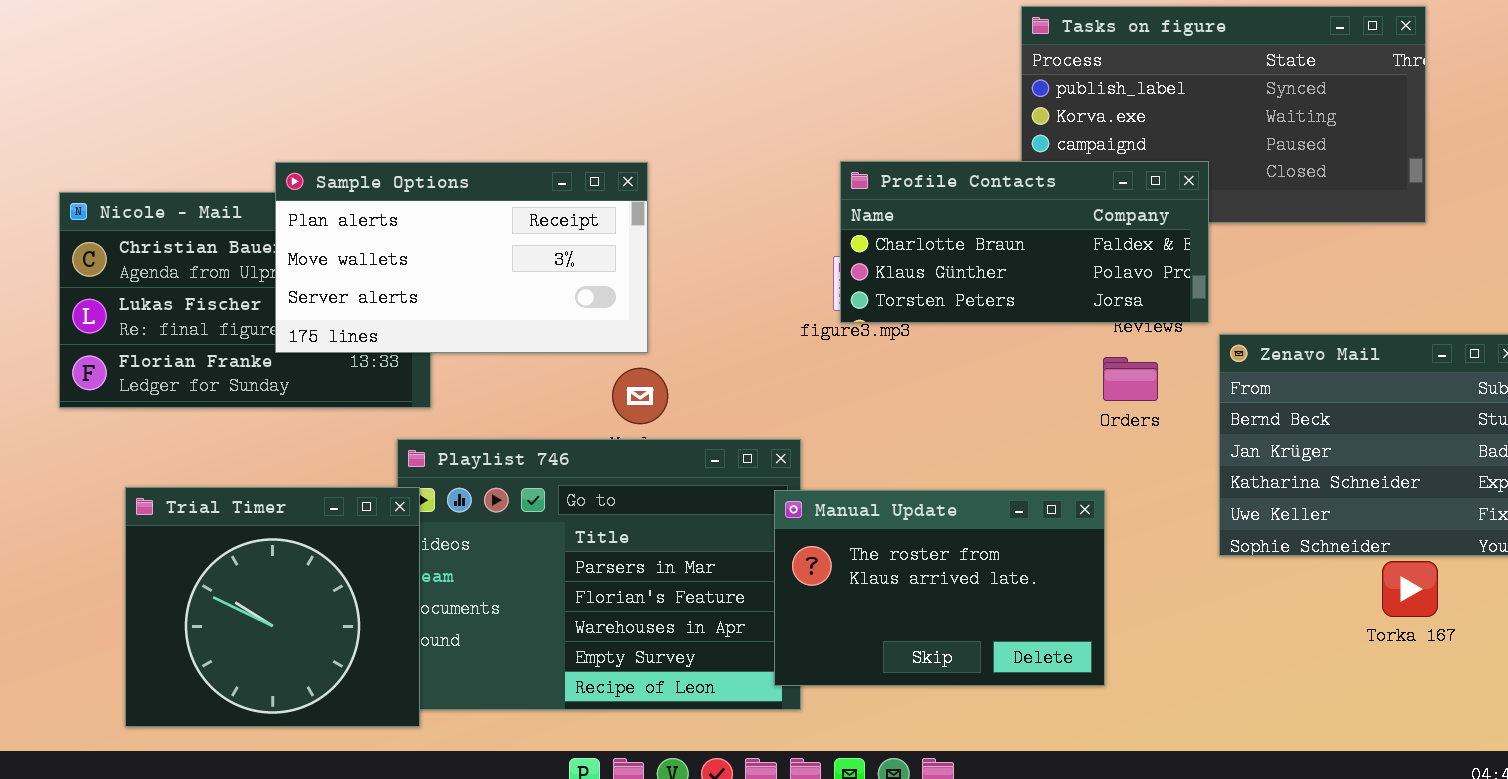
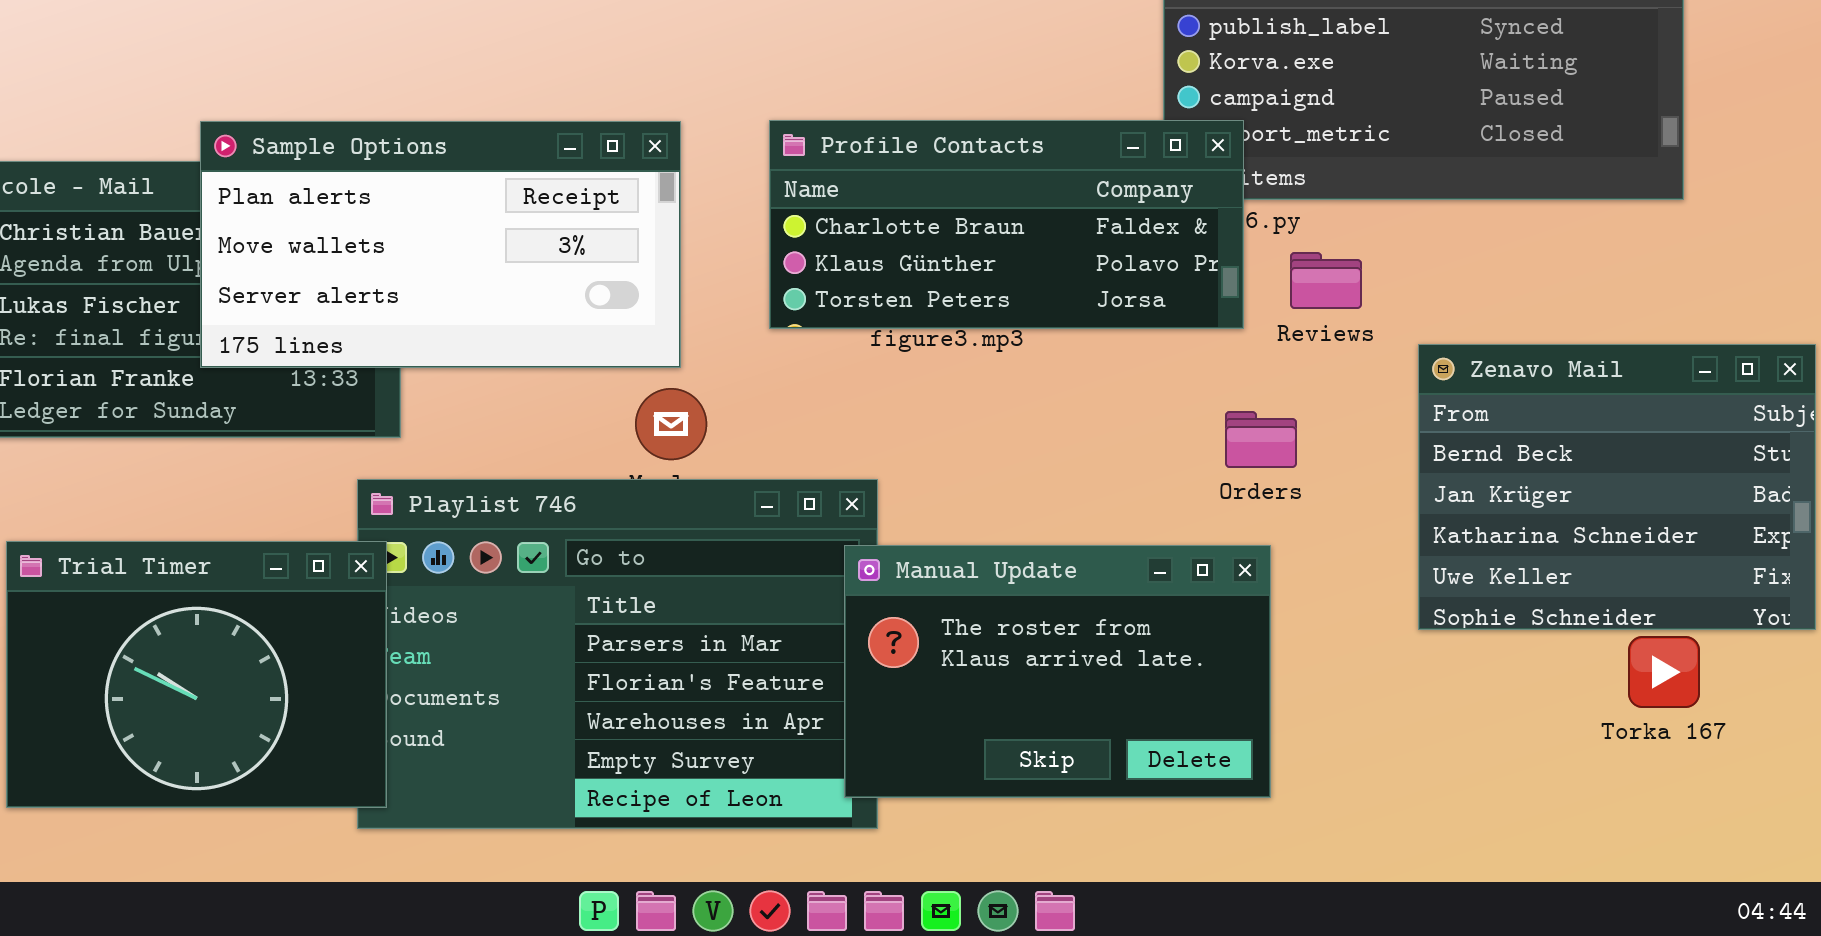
Profile Contacts: [840,161,1209,323] -> [769,120,1244,329], moved
Orders: [1103,357,1158,401] -> [1225,411,1297,468], moved
Trial Timer: [125,487,420,727] -> [6,541,387,808], resized

